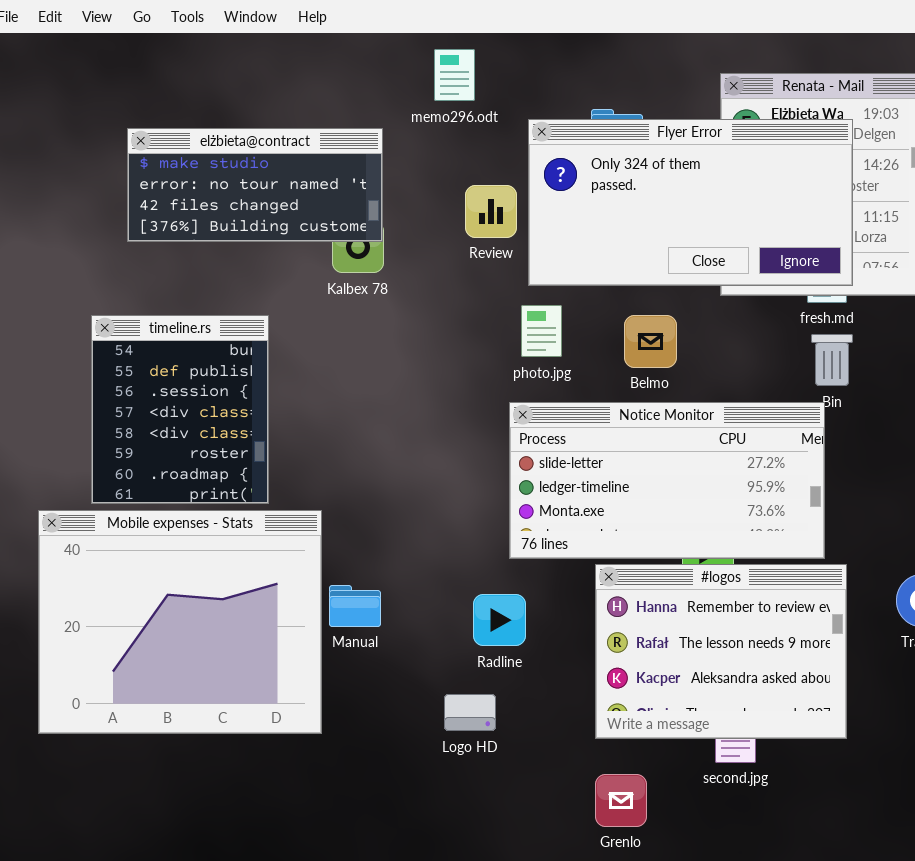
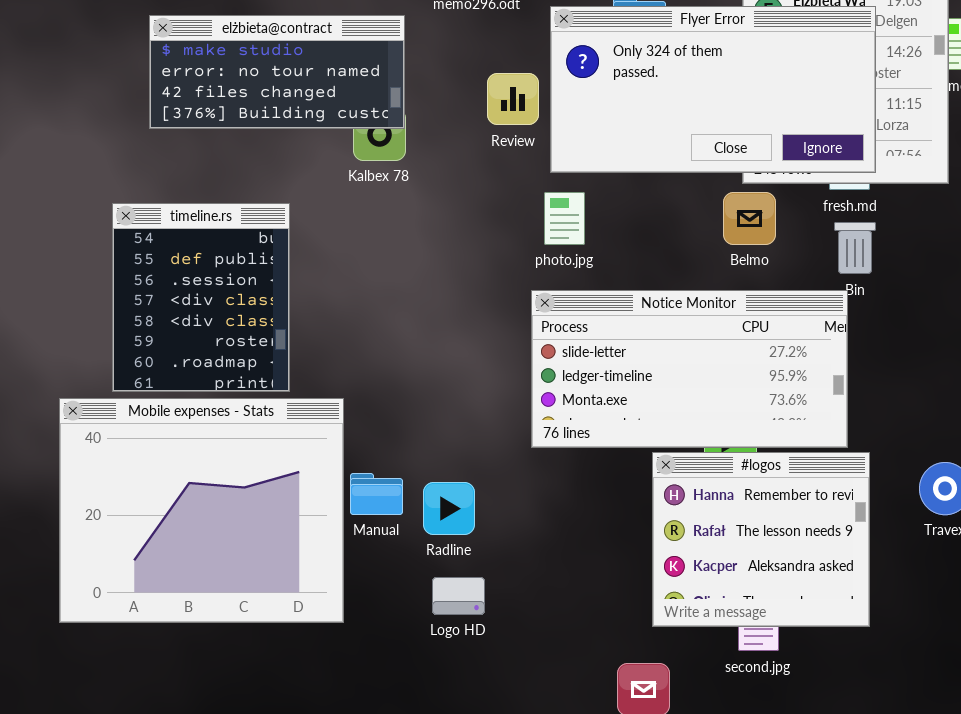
Belmo: [624,315,677,368] -> [723,192,776,245], moved
#logos: [595,564,847,739] -> [652,452,870,627], resized
Radline: [473,594,526,646] -> [423,482,475,535], moved
Logo HD: [444,694,496,731] -> [432,577,485,615], moved

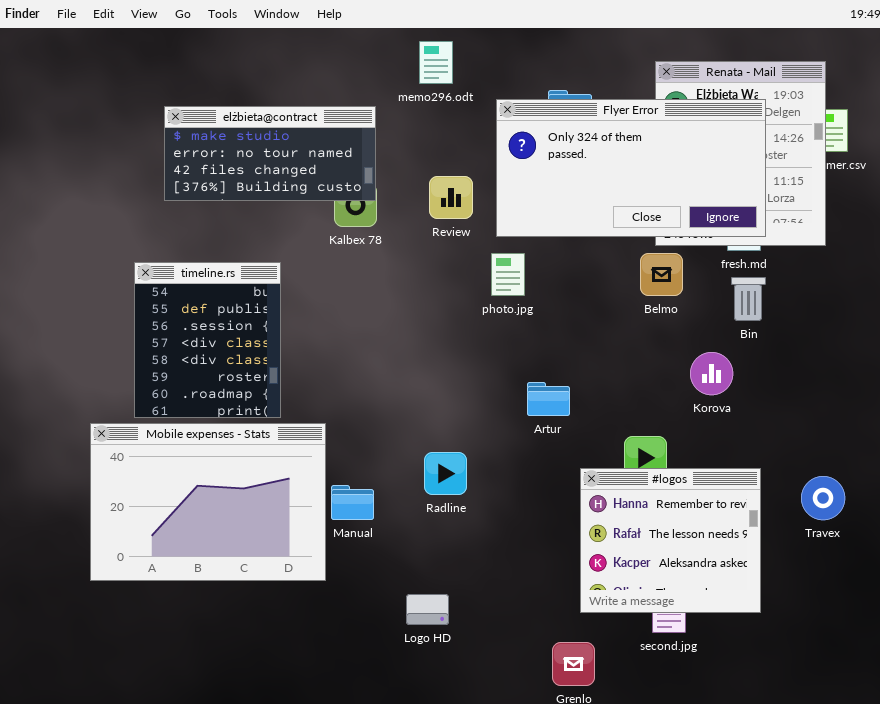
Review: [487,73,539,125] -> [429,176,473,219], moved
Notice Monitor: [531,290,848,448] -> none, closed
Mobile expenses - Stats: [59,398,344,623] -> [90,423,326,581], resized
Radline: [423,482,475,535] -> [424,452,467,495], moved
Logo HD: [432,577,485,615] -> [406,594,449,625], moved

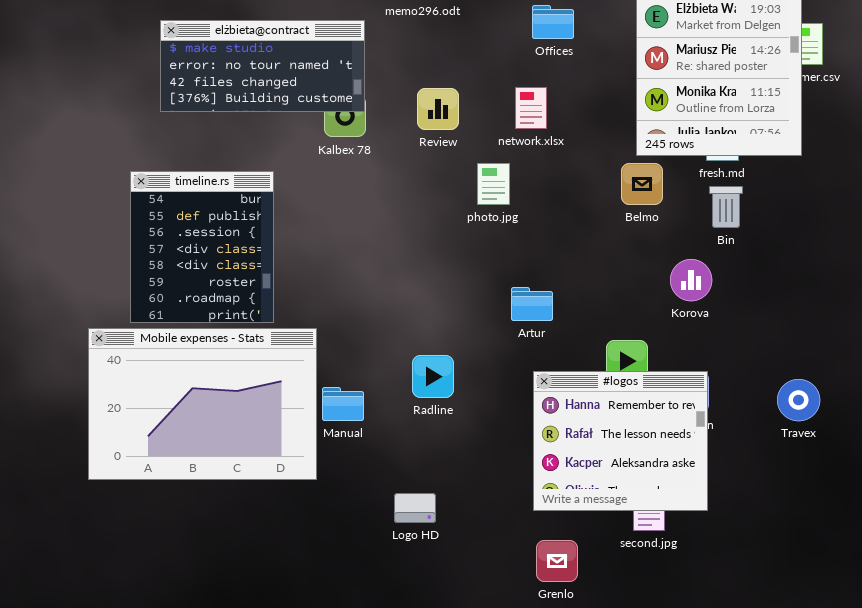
Flyer Error: [496,99,766,237] -> none, closed
#logos: [580,468,761,613] -> [533,371,708,511], moved

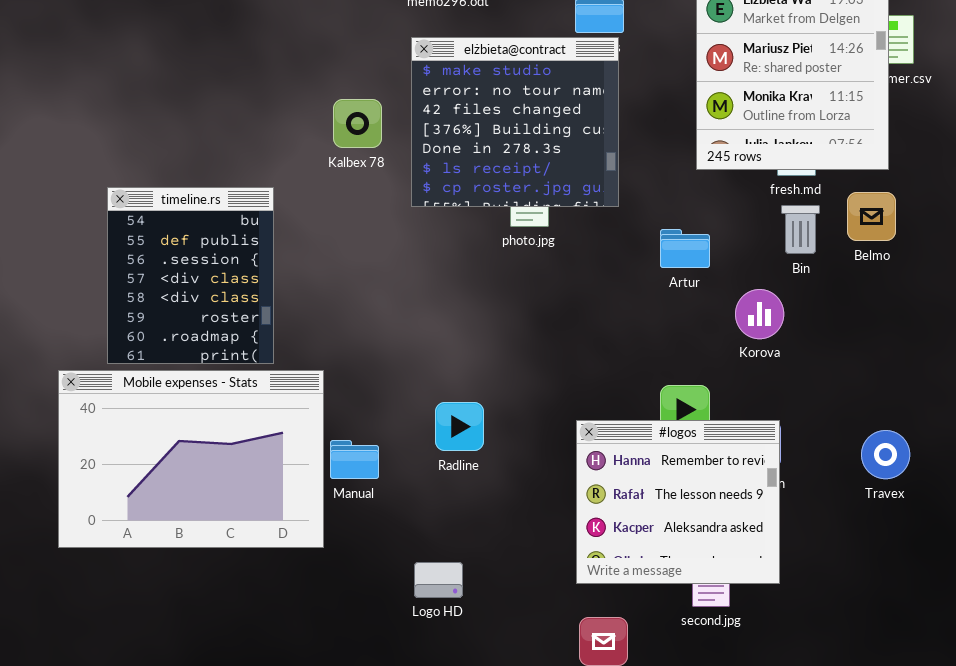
elżbieta@contract: [160,20,365,112] -> [411,37,619,207], moved, resized
Belmo: [621,163,663,205] -> [847,192,896,241], moved
Artur: [511,287,553,321] -> [660,229,710,268], moved

